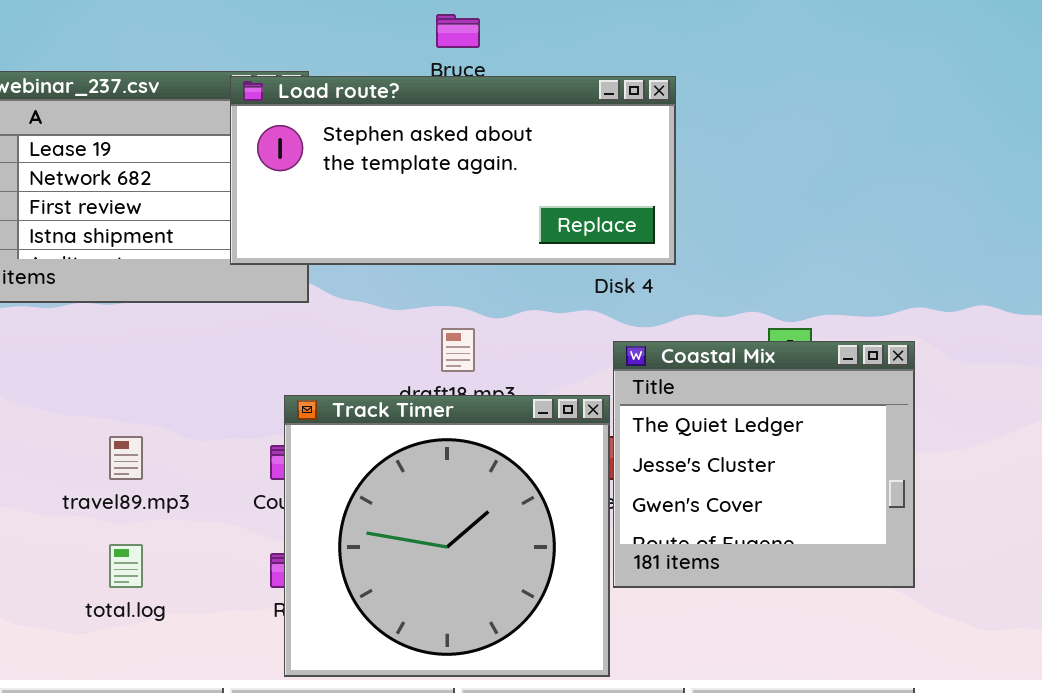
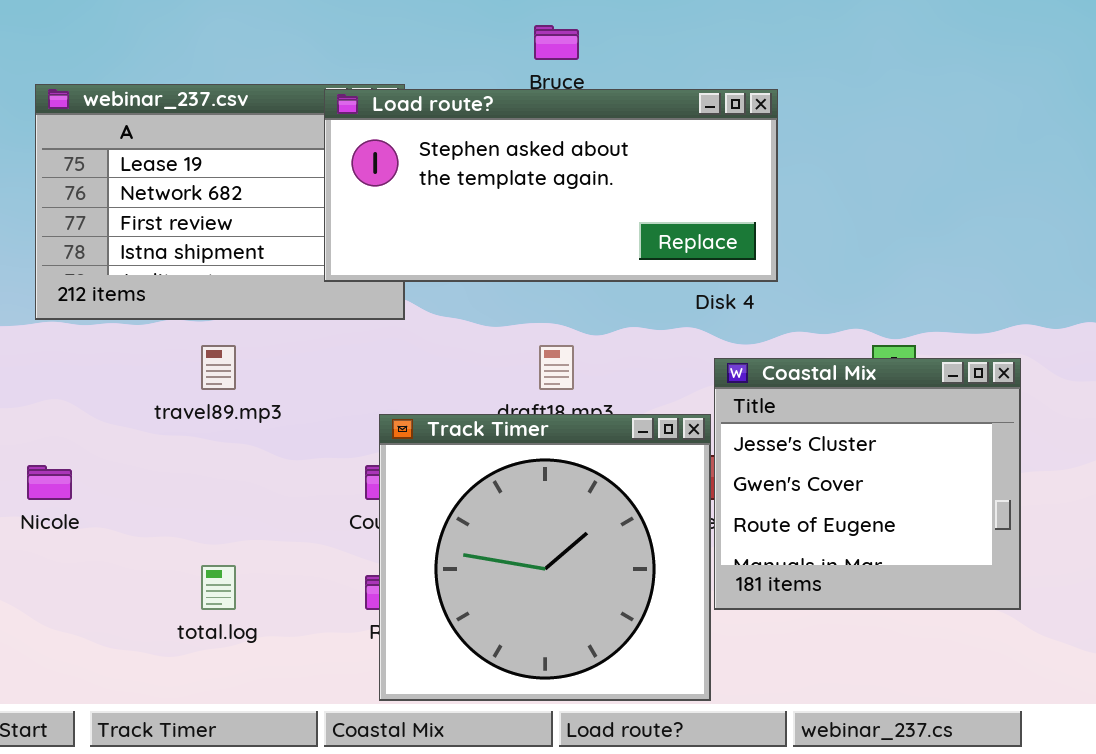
Coastal Mix: [613,341,915,588] -> [714,358,1021,610], scrolled down 1 row
travel89.mp3: [109,436,143,480] -> [201,345,236,390], moved

